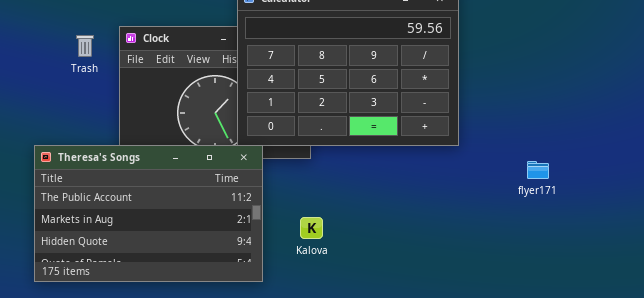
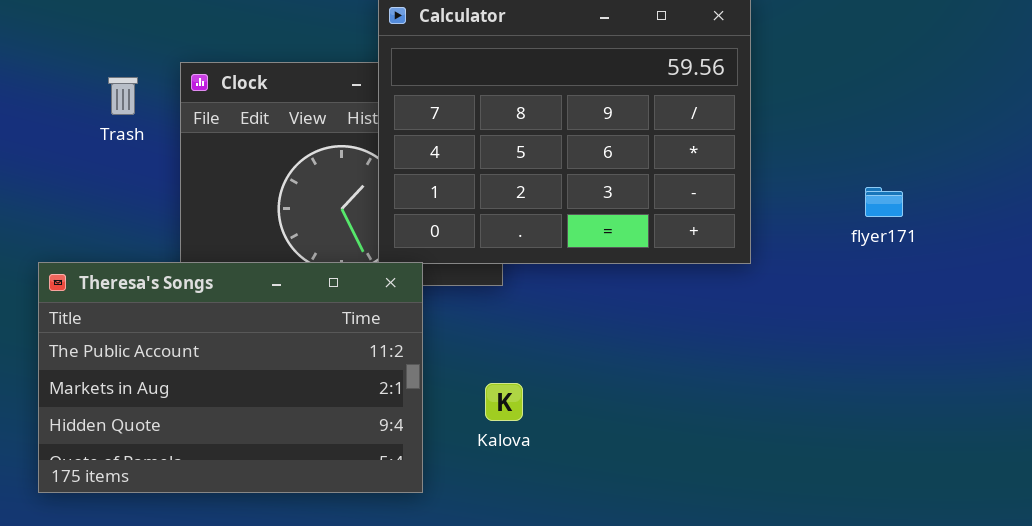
flyer171: [527,161,549,179] -> [865,187,903,217], moved

